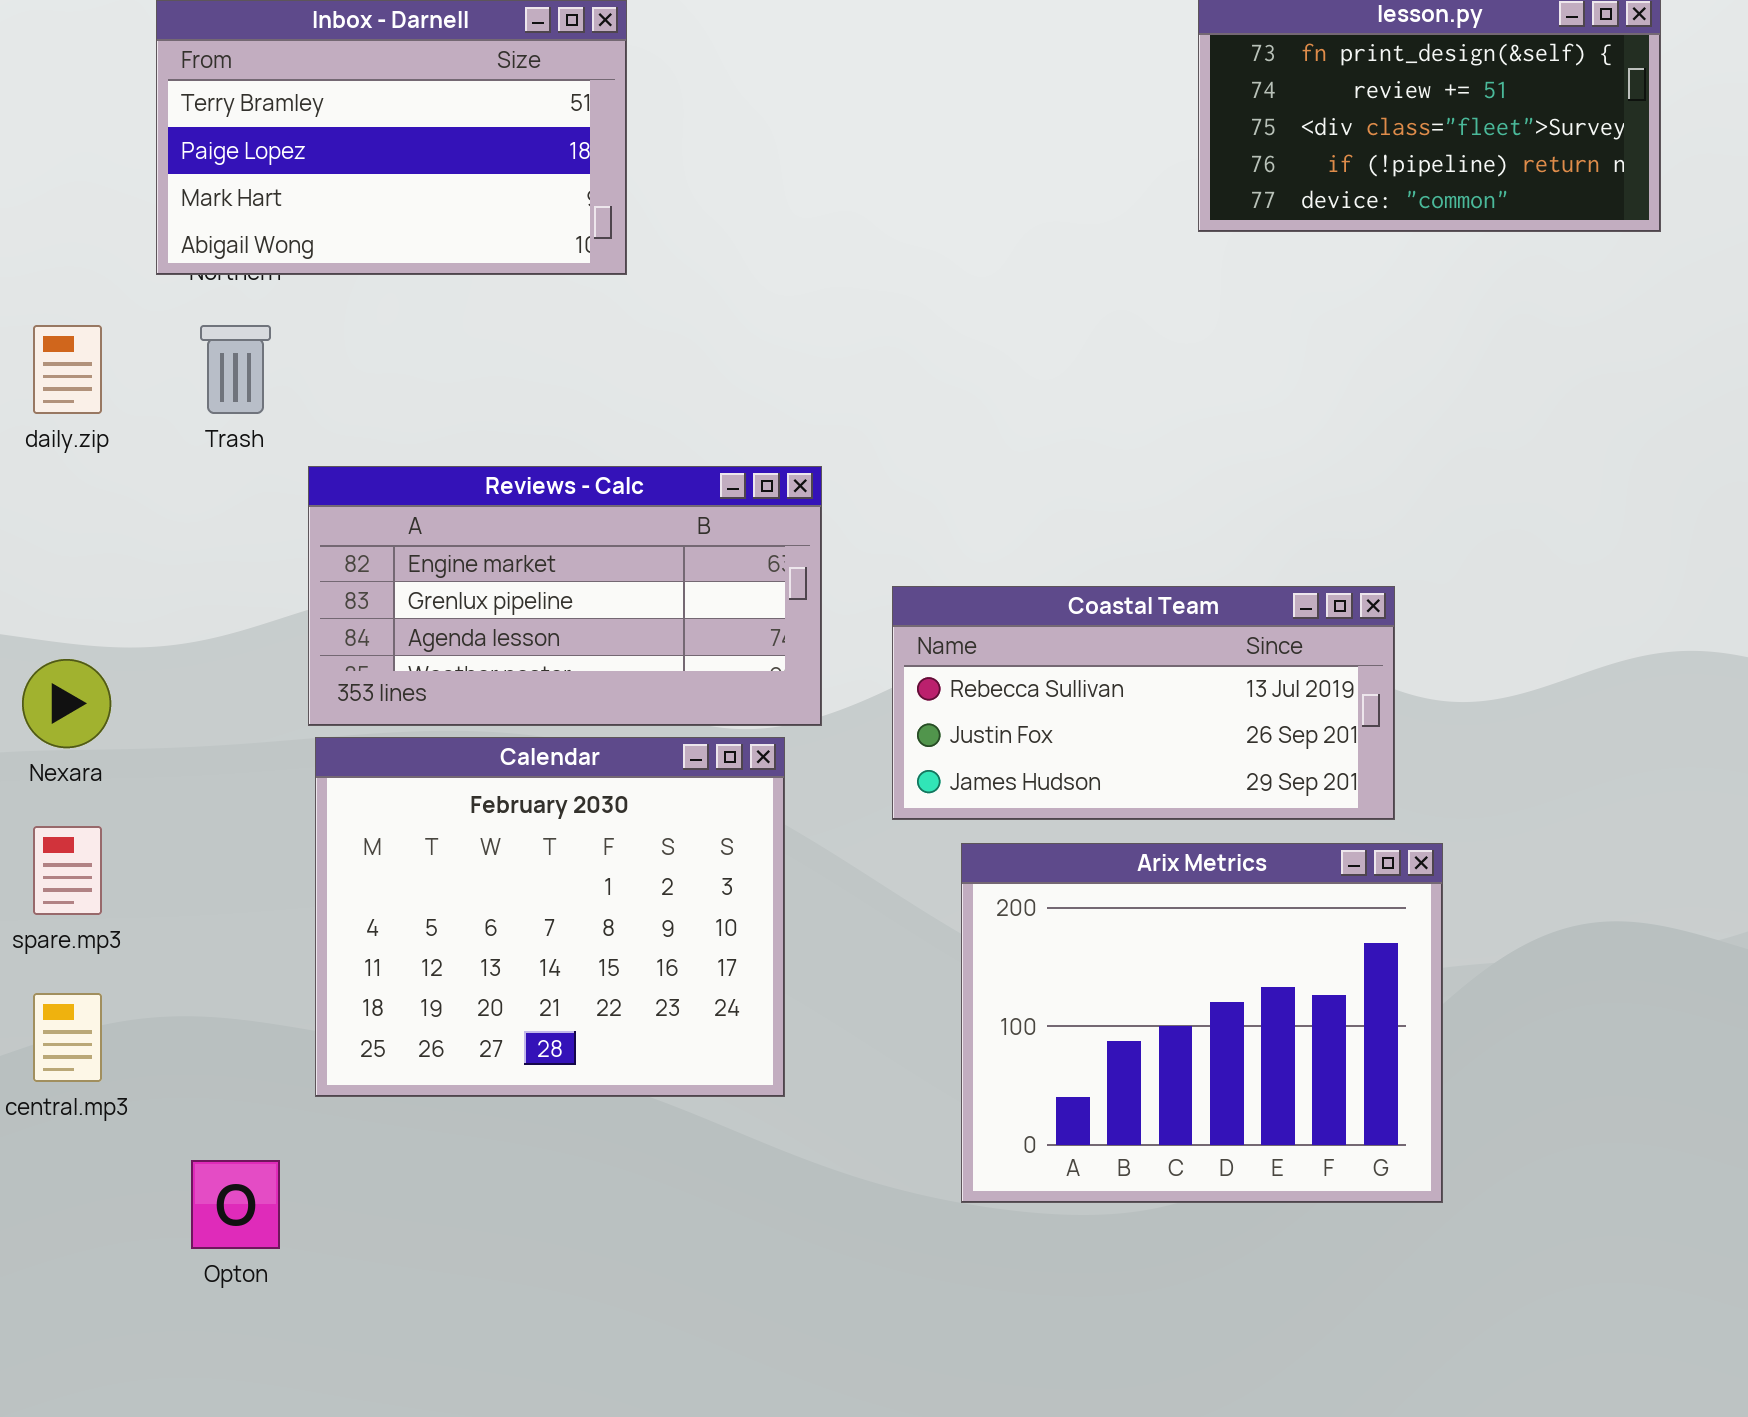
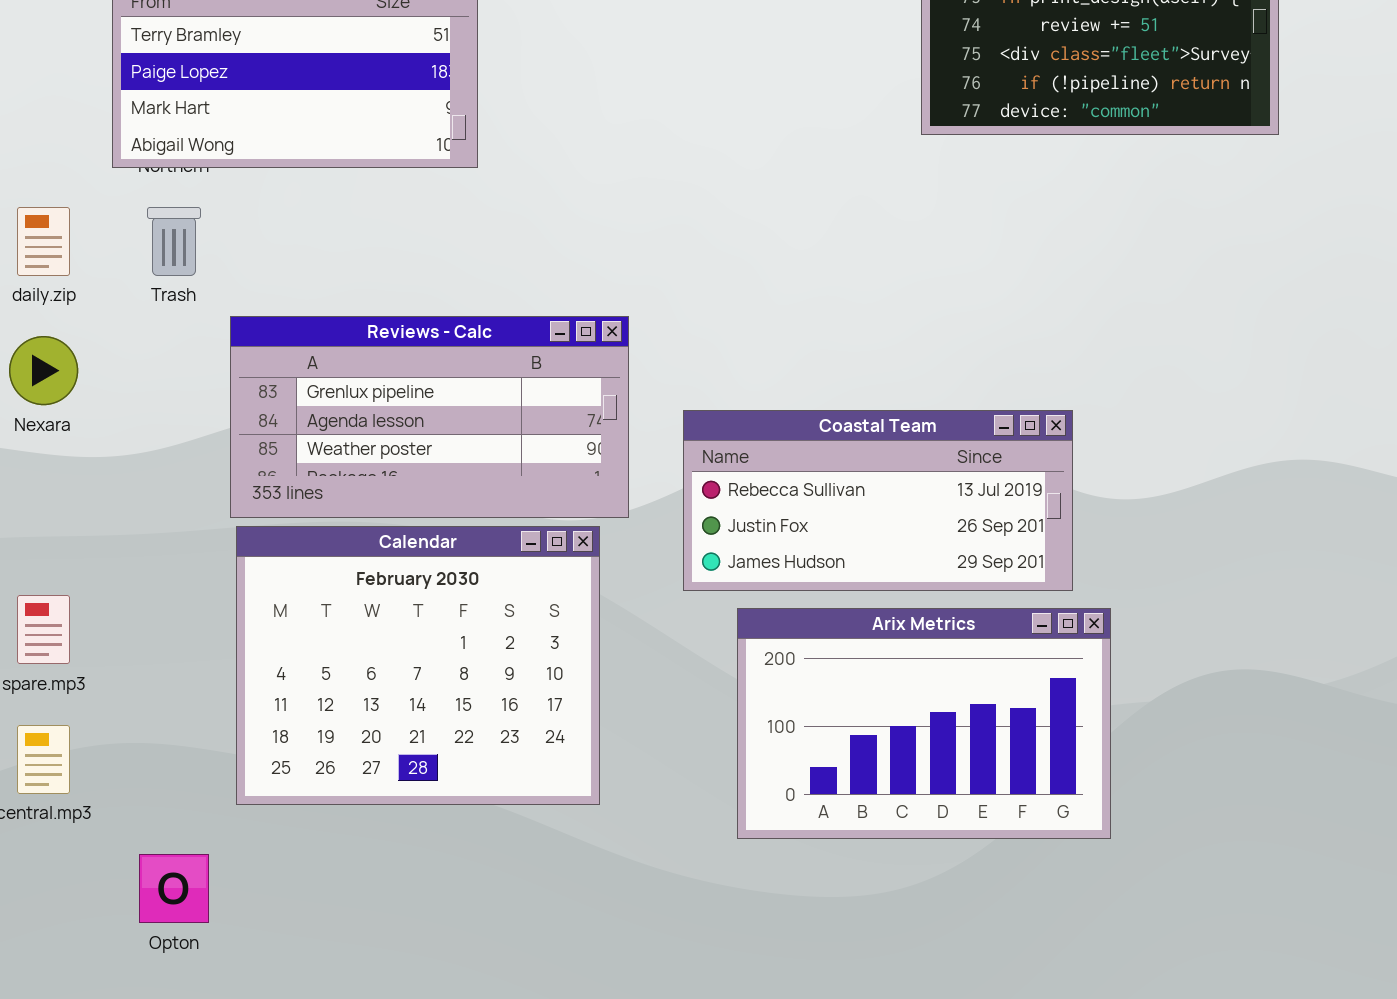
Reviews - Calc: [308,466,822,726] -> [230,316,629,518], scrolled down 1 row
Nexara: [22,659,111,748] -> [9,336,78,405], moved
Arix Metrics: [961,843,1443,1203] -> [737,608,1111,839], resized

